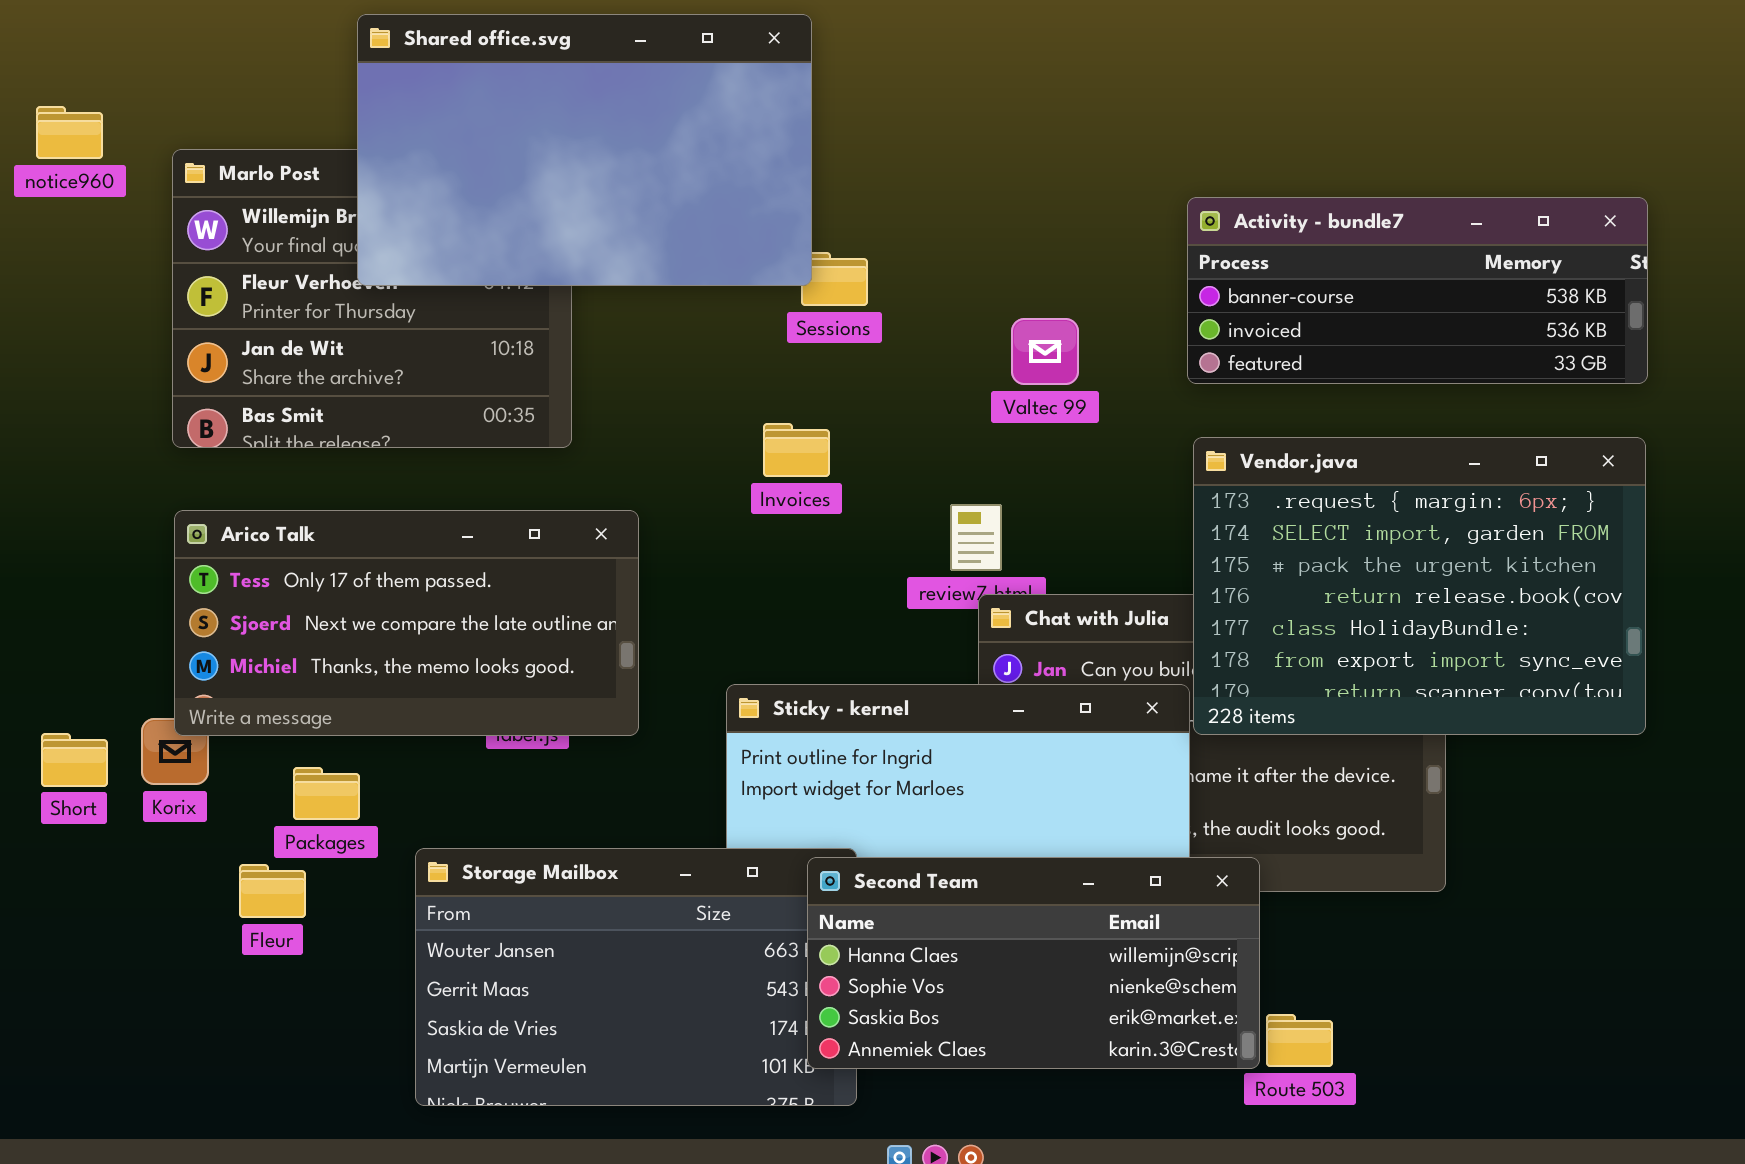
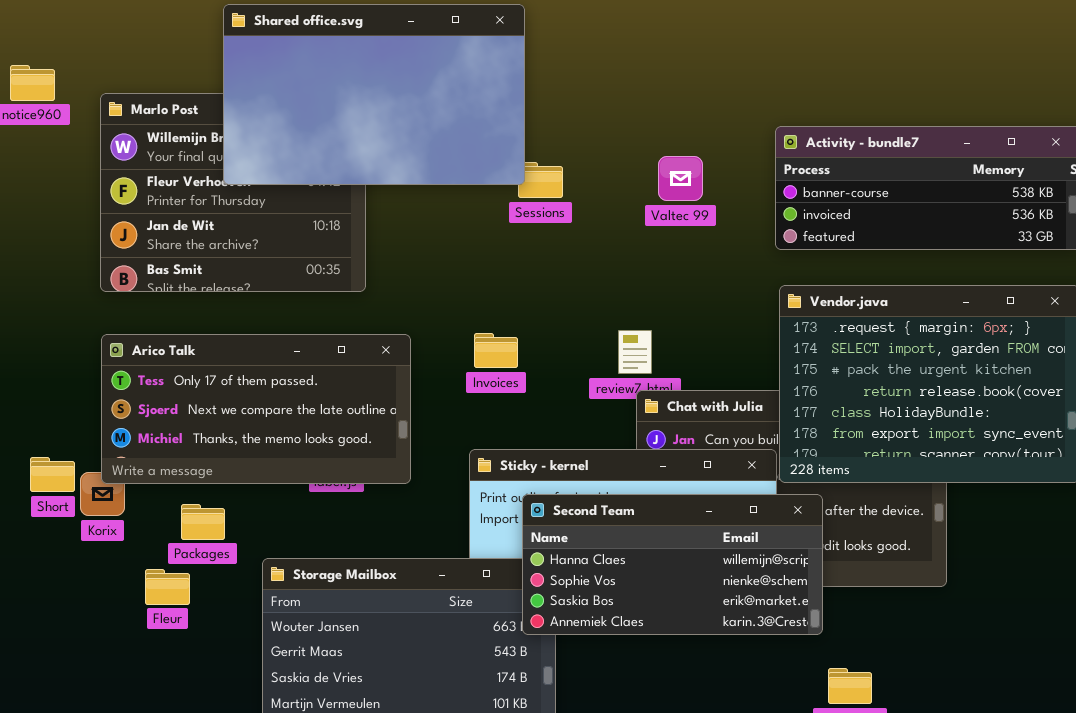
Valtec 99: [1011,318,1079,385] -> [658,156,703,201], moved
Invoices: [763,423,830,477] -> [474,333,518,368], moved
Short: [41,733,108,787] -> [30,457,75,492], moved
Second Team: [807,857,1260,1069] -> [522,494,823,635], moved

